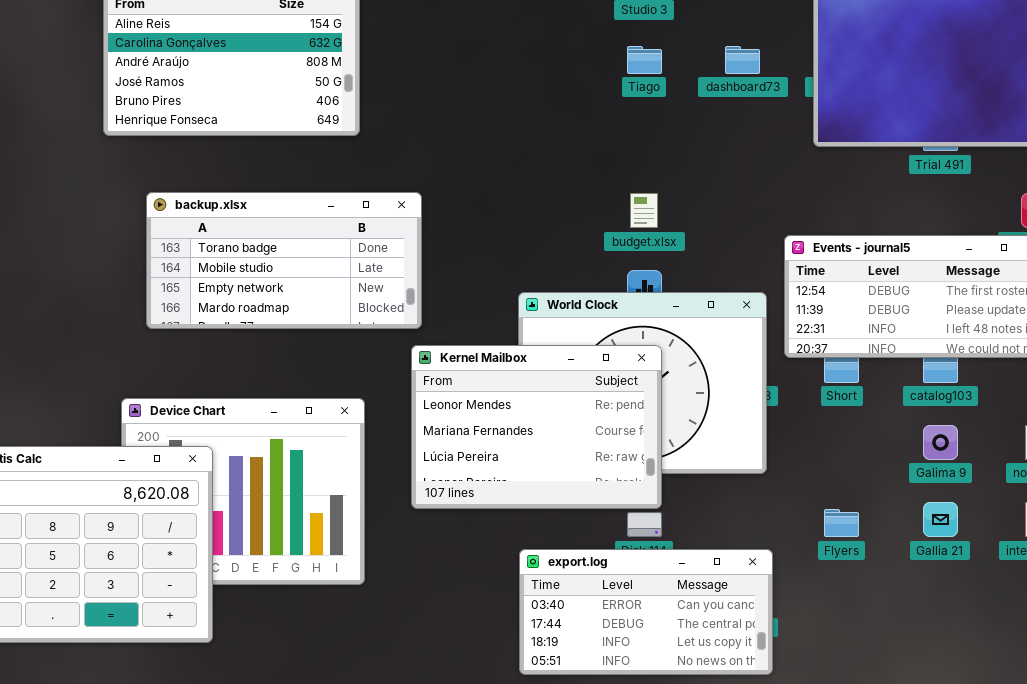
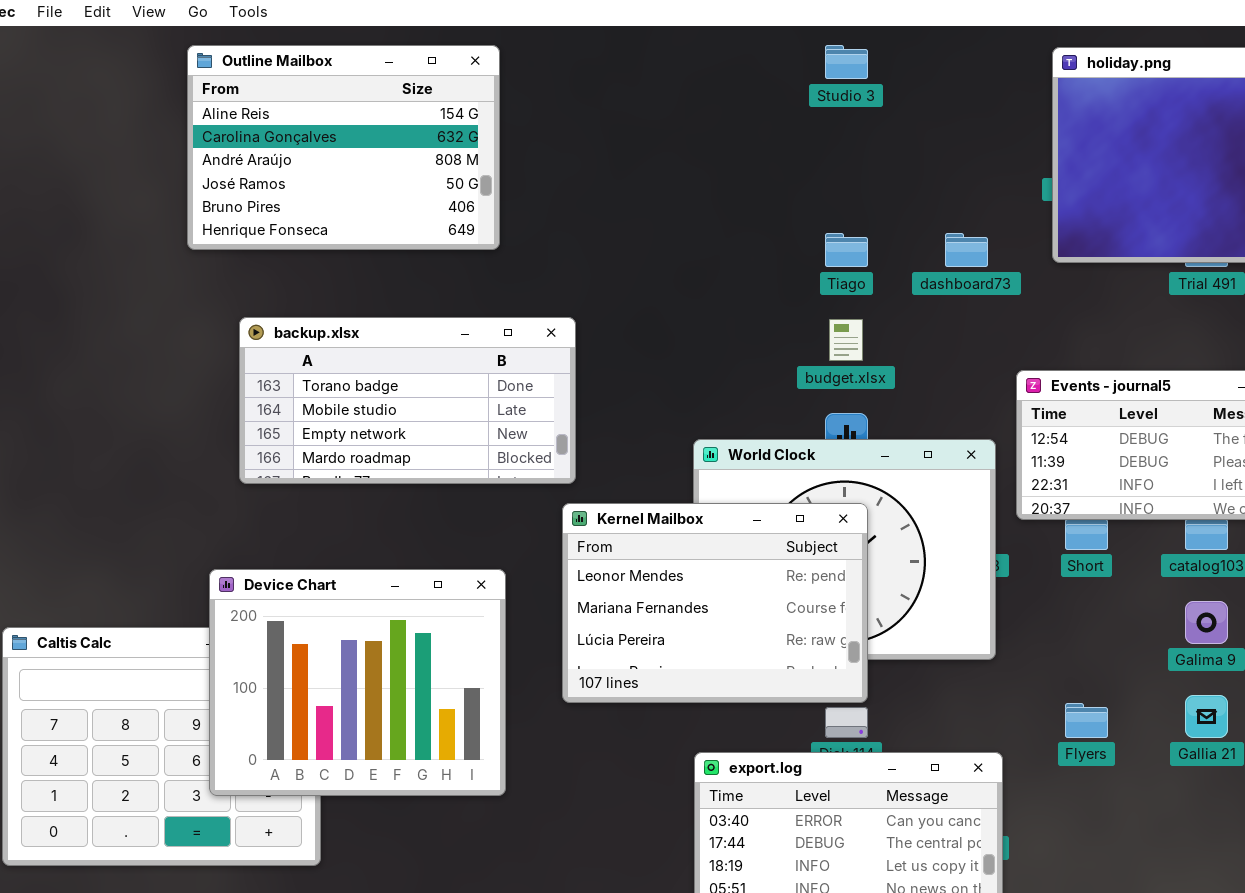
Tiago: [627,46,662,74] -> [825,233,868,267], moved
dashboard73: [725,46,760,74] -> [945,233,988,267], moved
Device Chart: [121,398,365,585] -> [209,569,506,796], raised

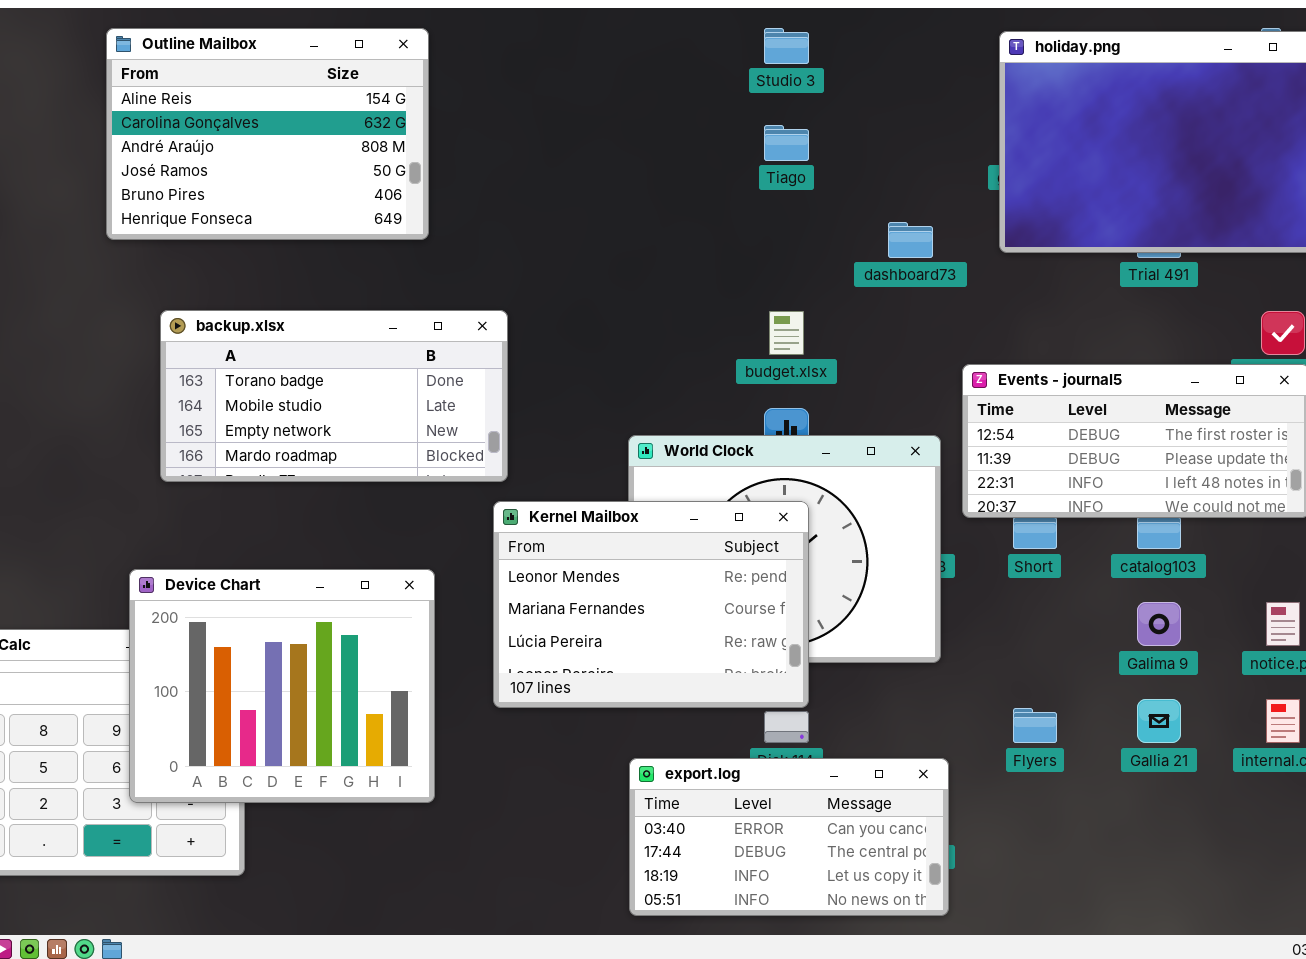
Tiago: [825,233,868,267] -> [764,125,809,161], moved

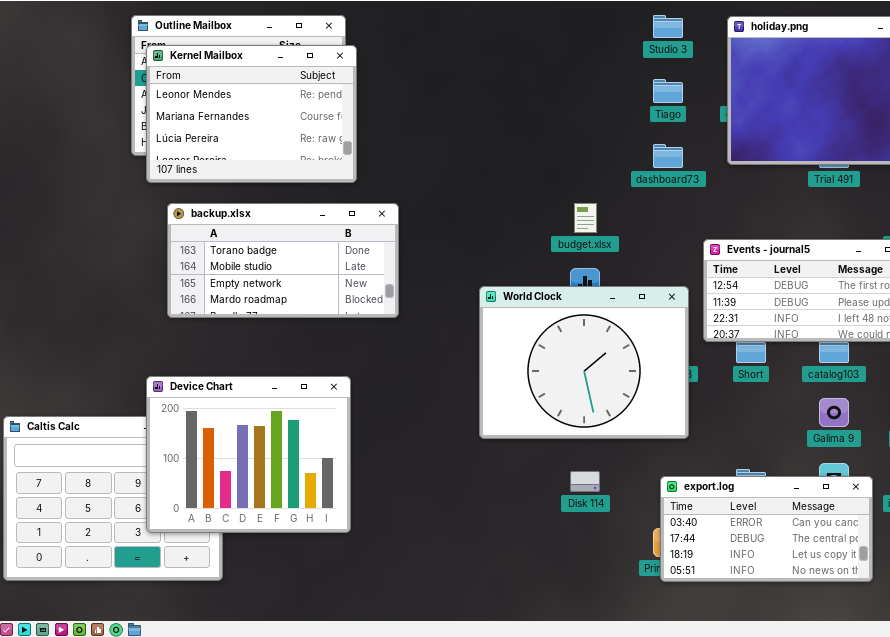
Studio 3: [764,28,809,64] -> [653,15,683,38], moved
Tiago: [764,125,809,161] -> [653,79,683,103], moved
Kernel Mailbox: [493,501,809,708] -> [146,45,357,183], moved
export.log: [629,758,949,916] -> [660,476,873,582], moved

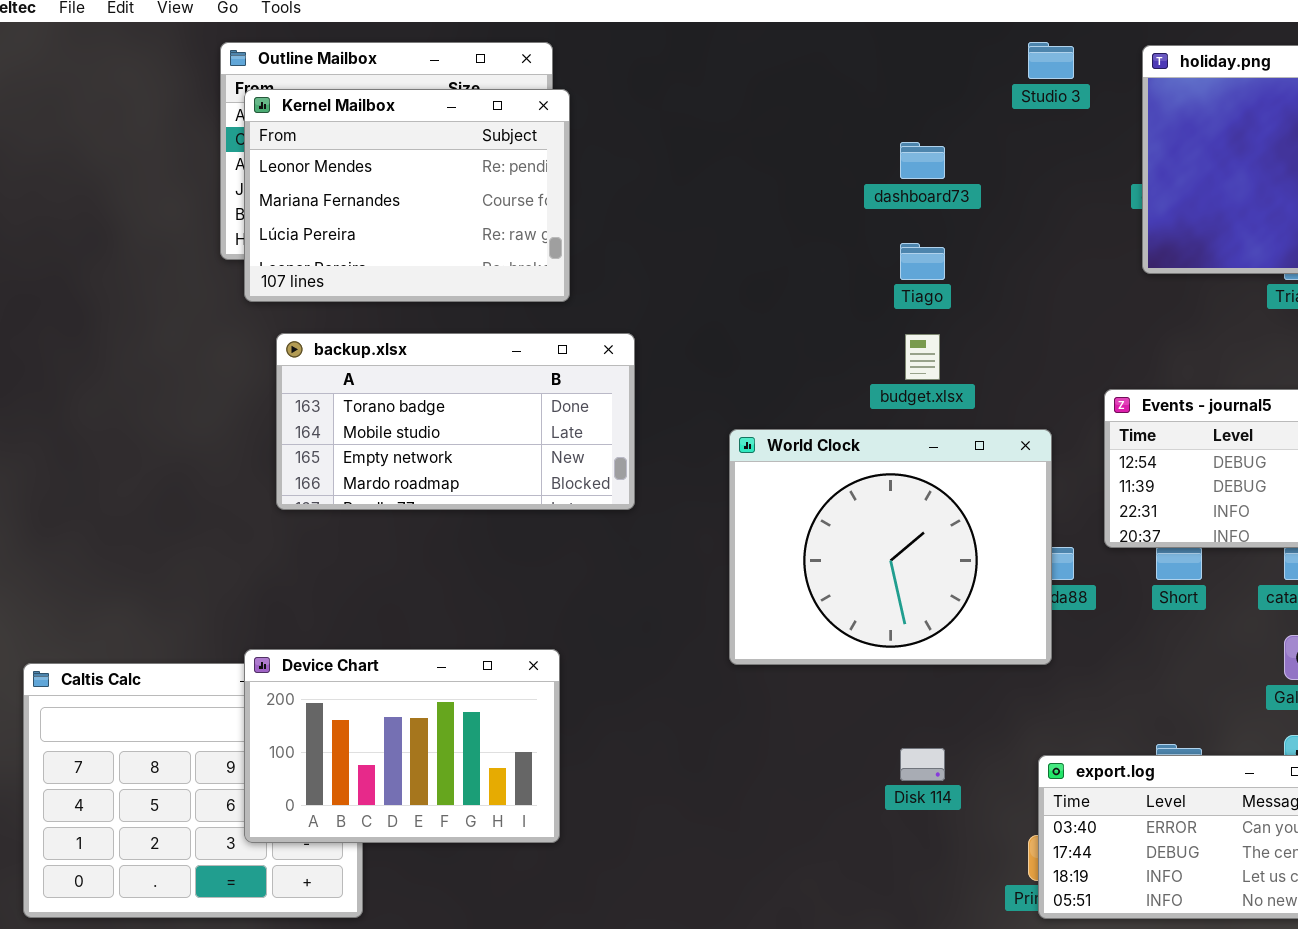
Tiago: [653,79,683,103] -> [900,243,945,280], moved
dashboard73: [653,144,683,168] -> [900,142,945,179], moved
World Clock: [479,286,689,439] -> [729,429,1052,665], moved
Device Chart: [146,376,351,533] -> [244,649,560,843], resized

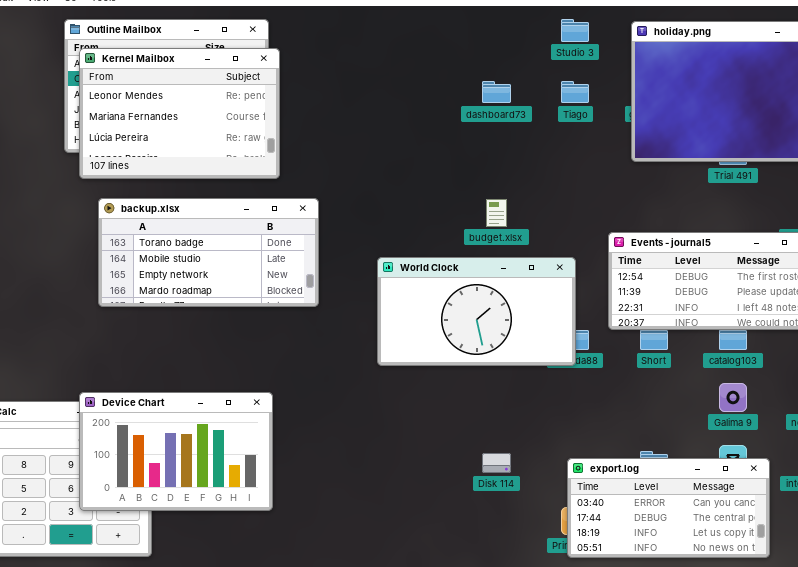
Tiago: [900,243,945,280] -> [561,81,589,103], moved
World Clock: [729,429,1052,665] -> [377,257,576,366], resized

